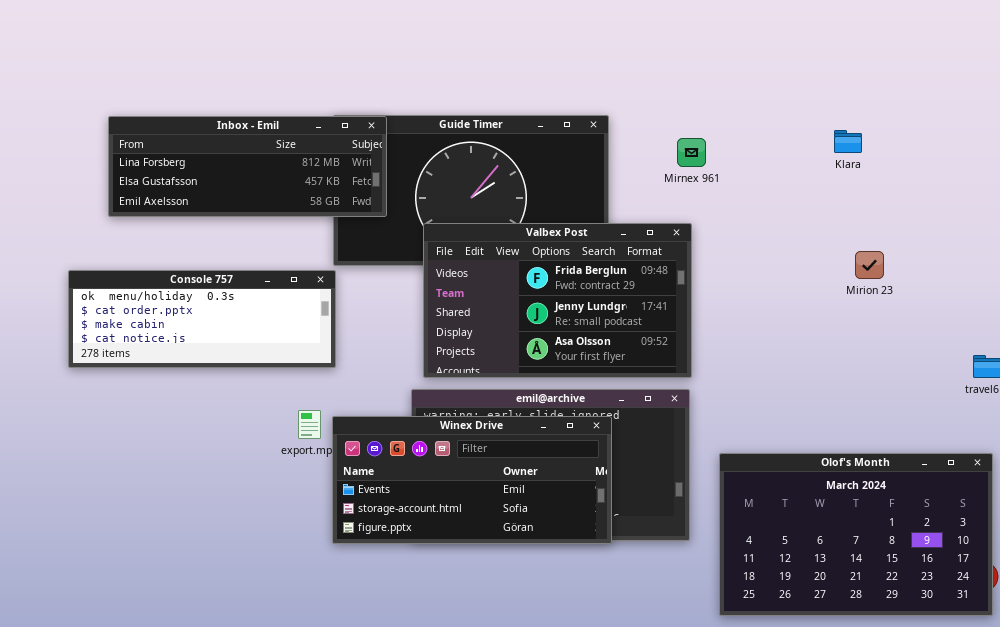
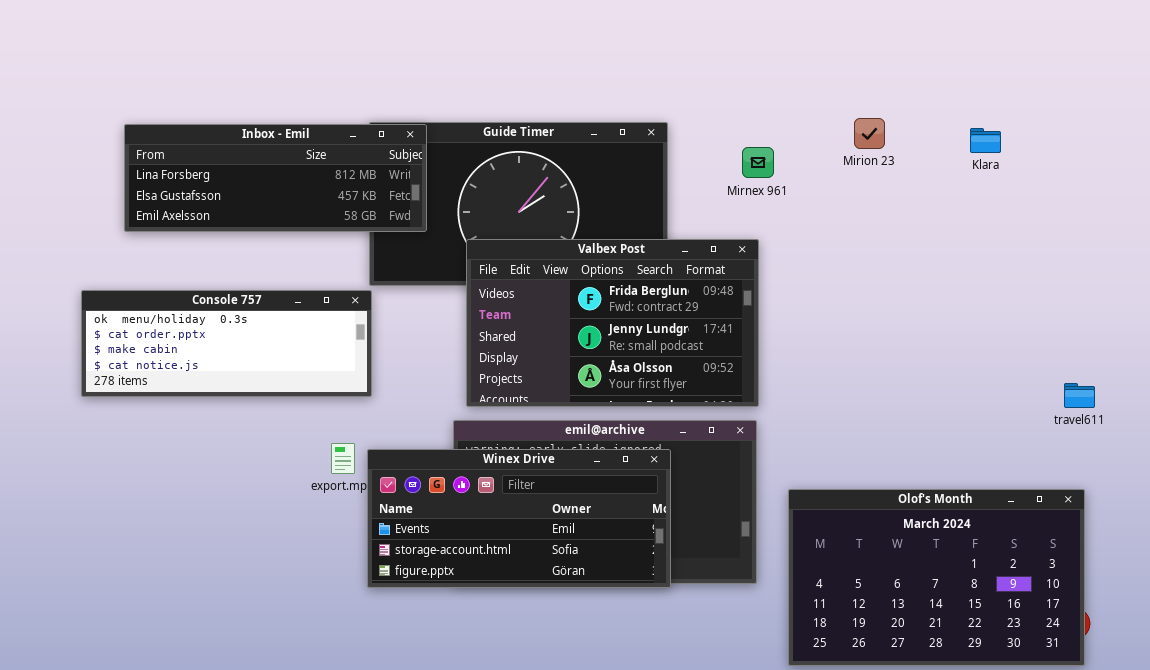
Klara: [834,130,862,153] -> [970,128,1001,153], moved
Mirion 23: [855,251,884,279] -> [854,118,885,149], moved

